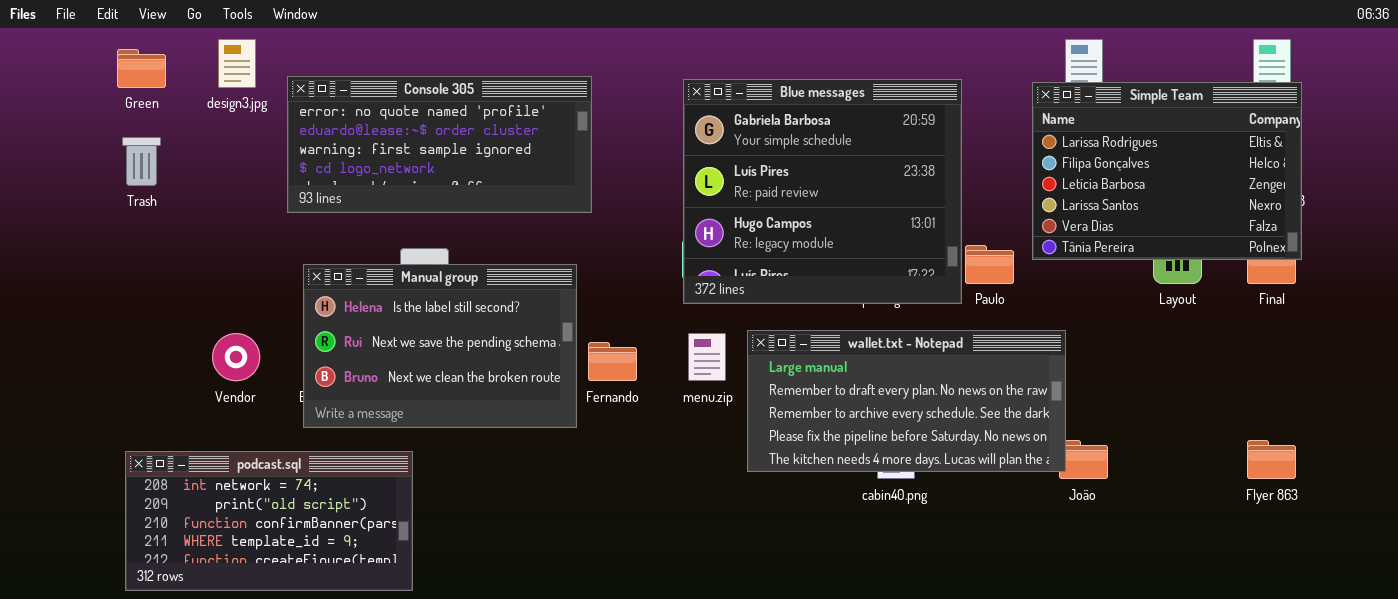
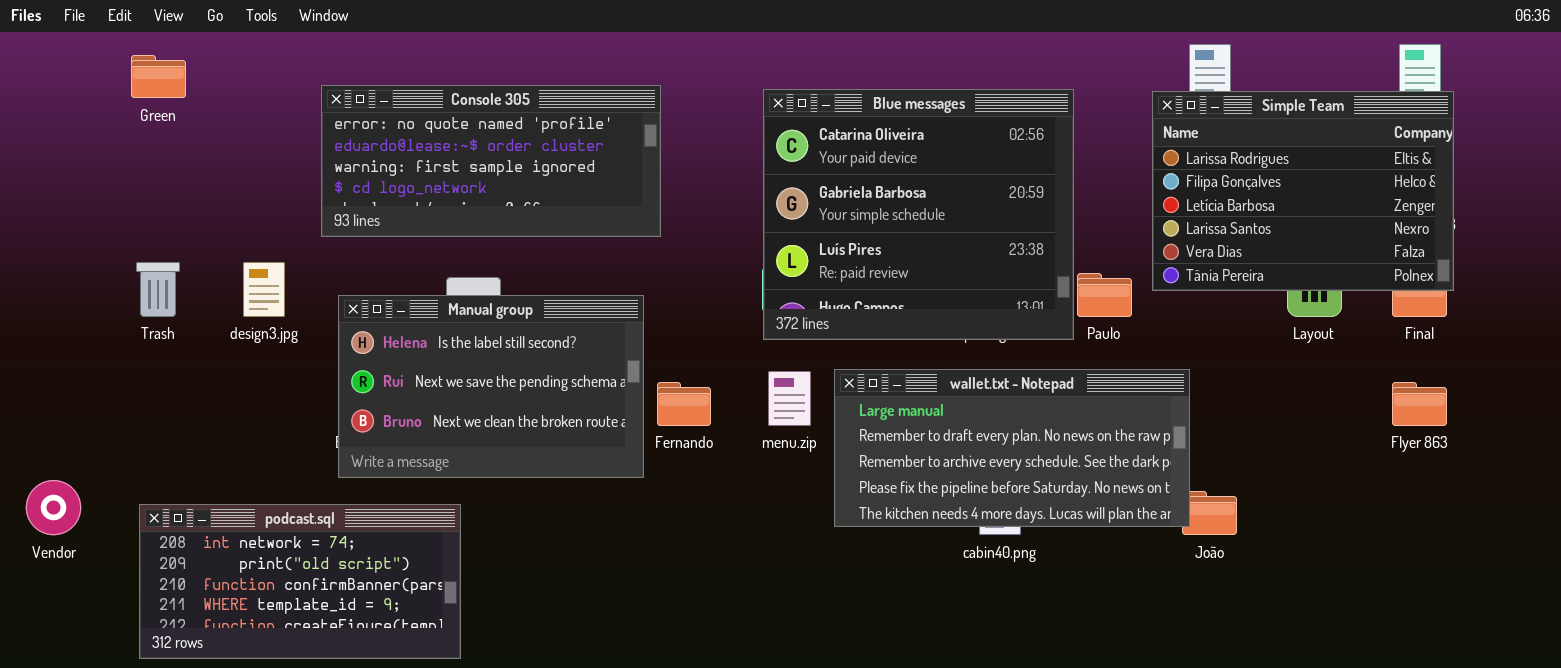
design3.jpg: [218,39,256,88] -> [243,262,285,317], moved
Blue messages: [683,79,962,304] -> [763,89,1074,340], scrolled up 1 row
Trash: [122,137,161,186] -> [136,262,180,317], moved
Vendor: [212,333,260,381] -> [26,480,81,535], moved
Flyer 863: [1247,440,1296,479] -> [1392,382,1447,426], moved

